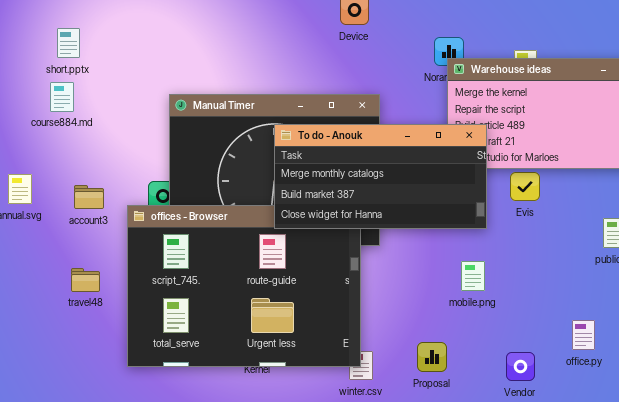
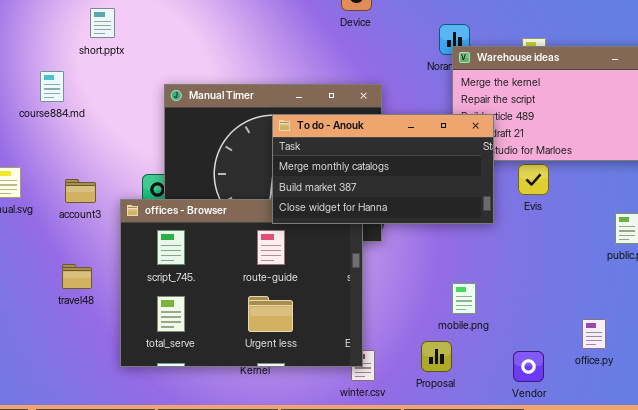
short.pptx: [57,28,80,58] -> [90,8,115,38], moved
mobile.png: [461,261,485,291] -> [452,283,476,314], moved

